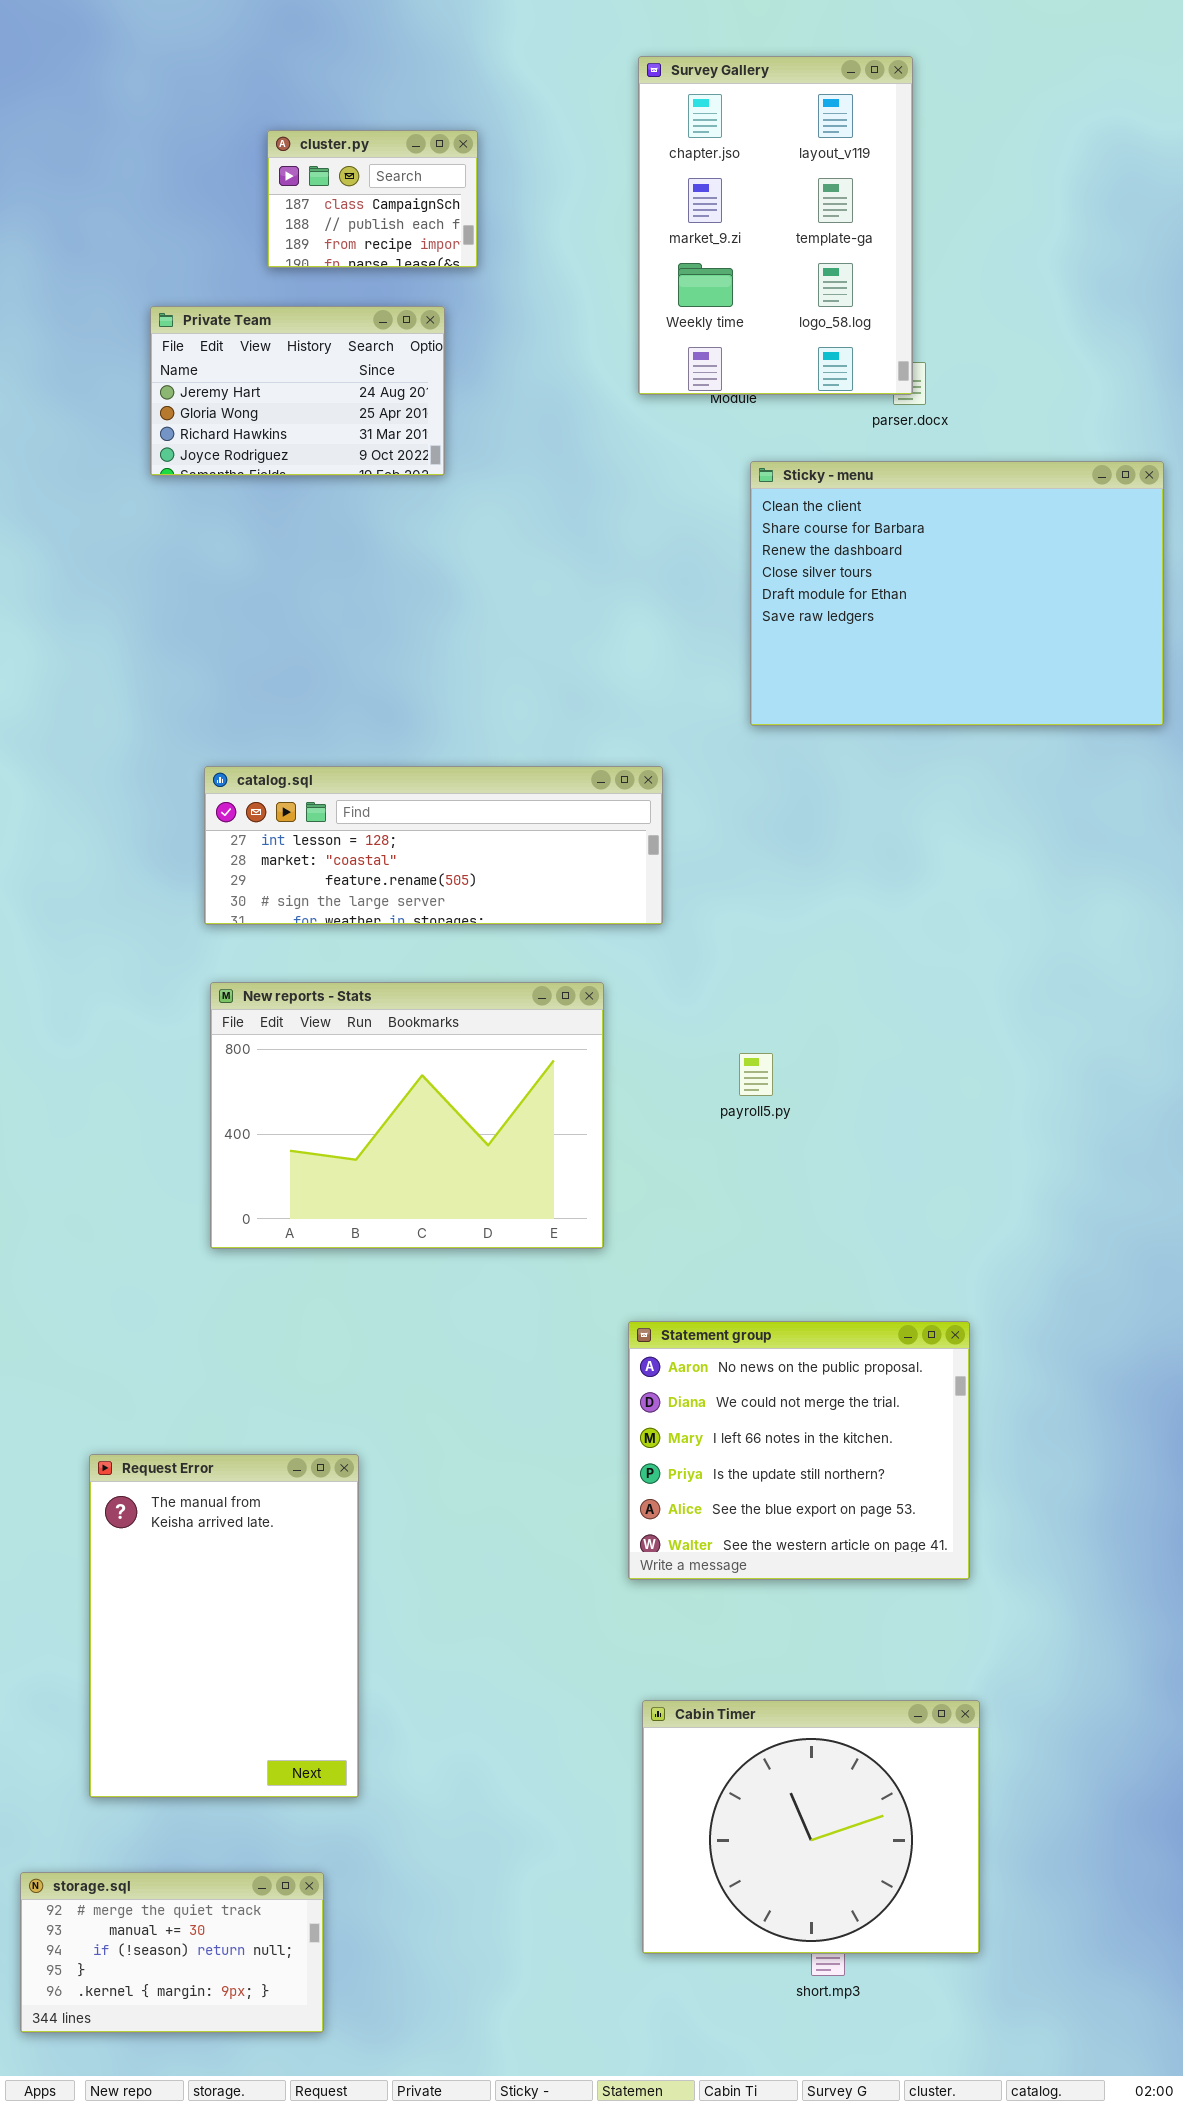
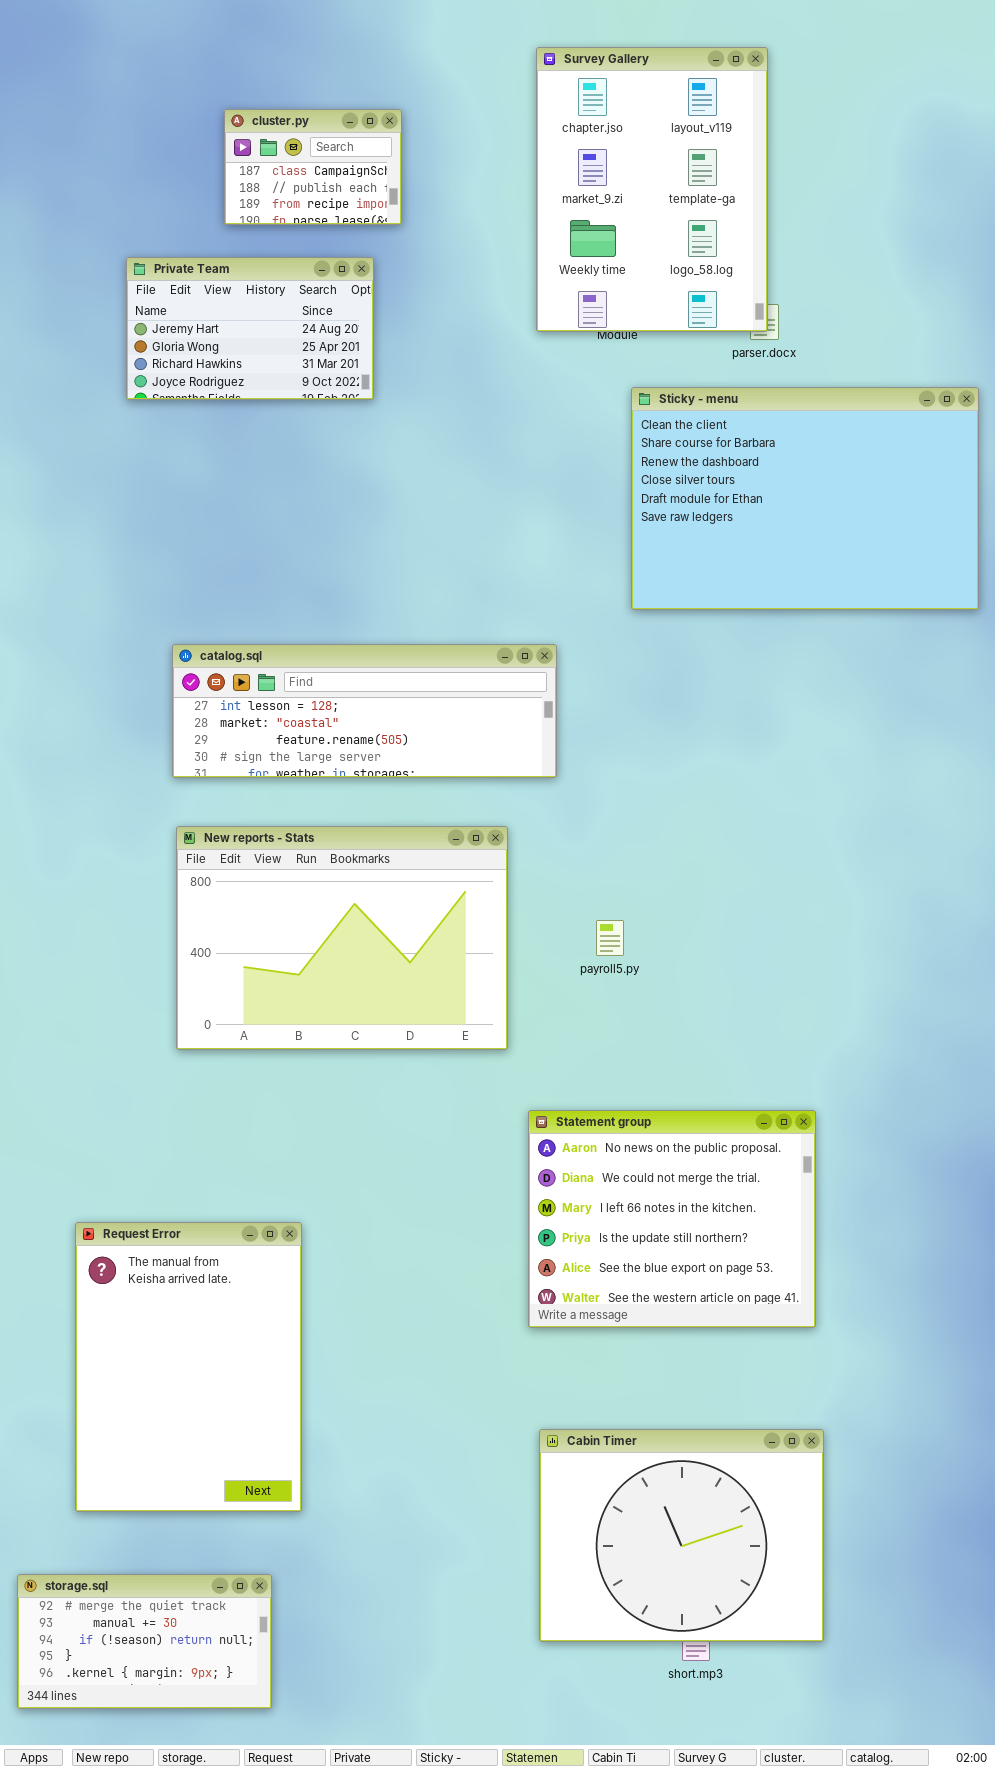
payroll5.py: [739,1053,773,1096] -> [596,920,624,956], moved

